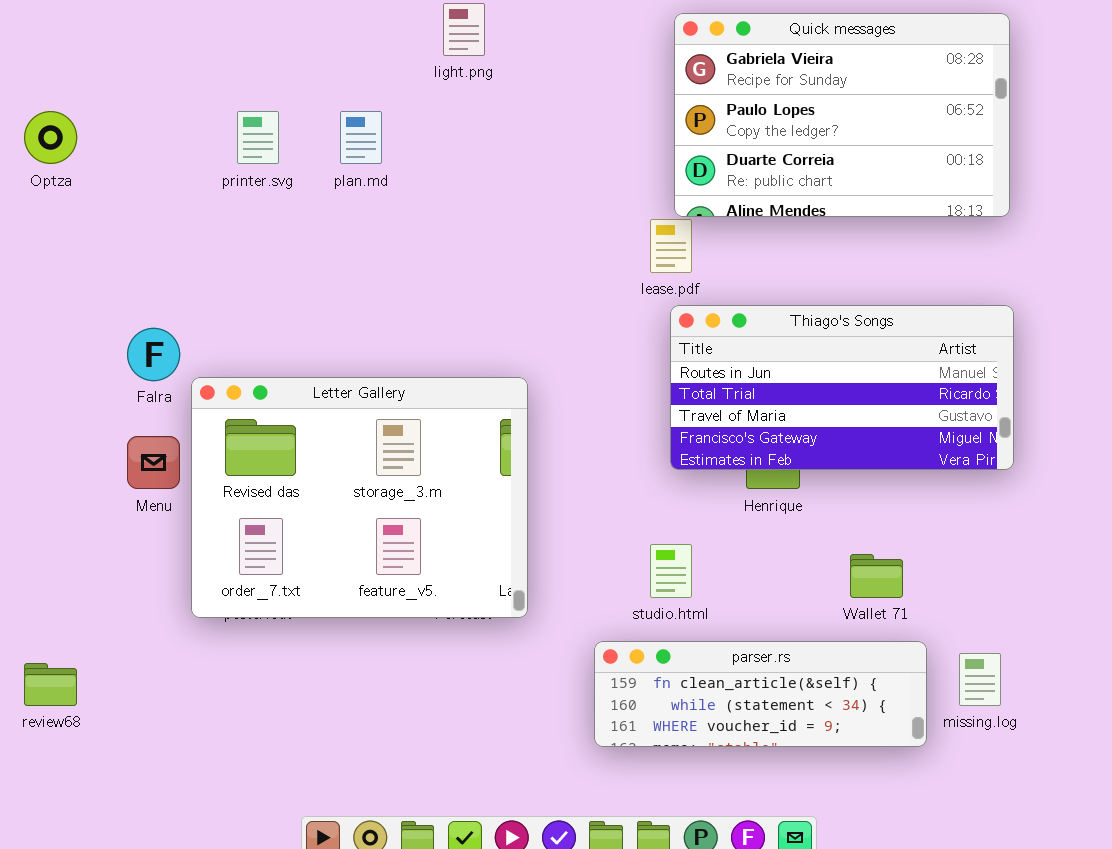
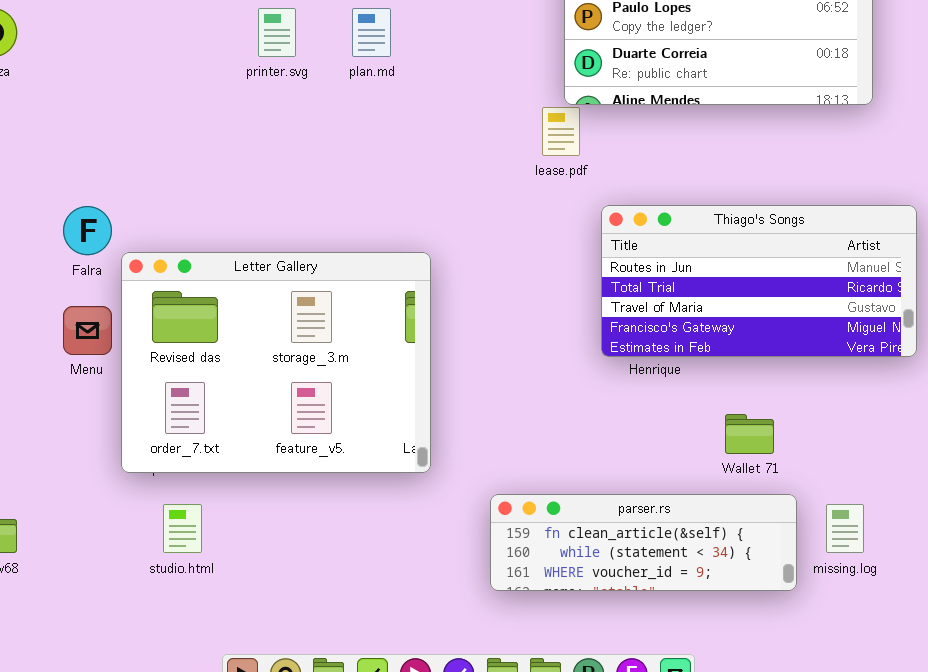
printer.svg: [237,111,279,164] -> [258,8,296,57], moved
plan.md: [340,111,382,164] -> [352,8,391,57], moved
Thiago's Songs: [670,305,1014,470] -> [601,205,917,357], moved
studio.html: [650,544,692,598] -> [163,504,202,553], moved

